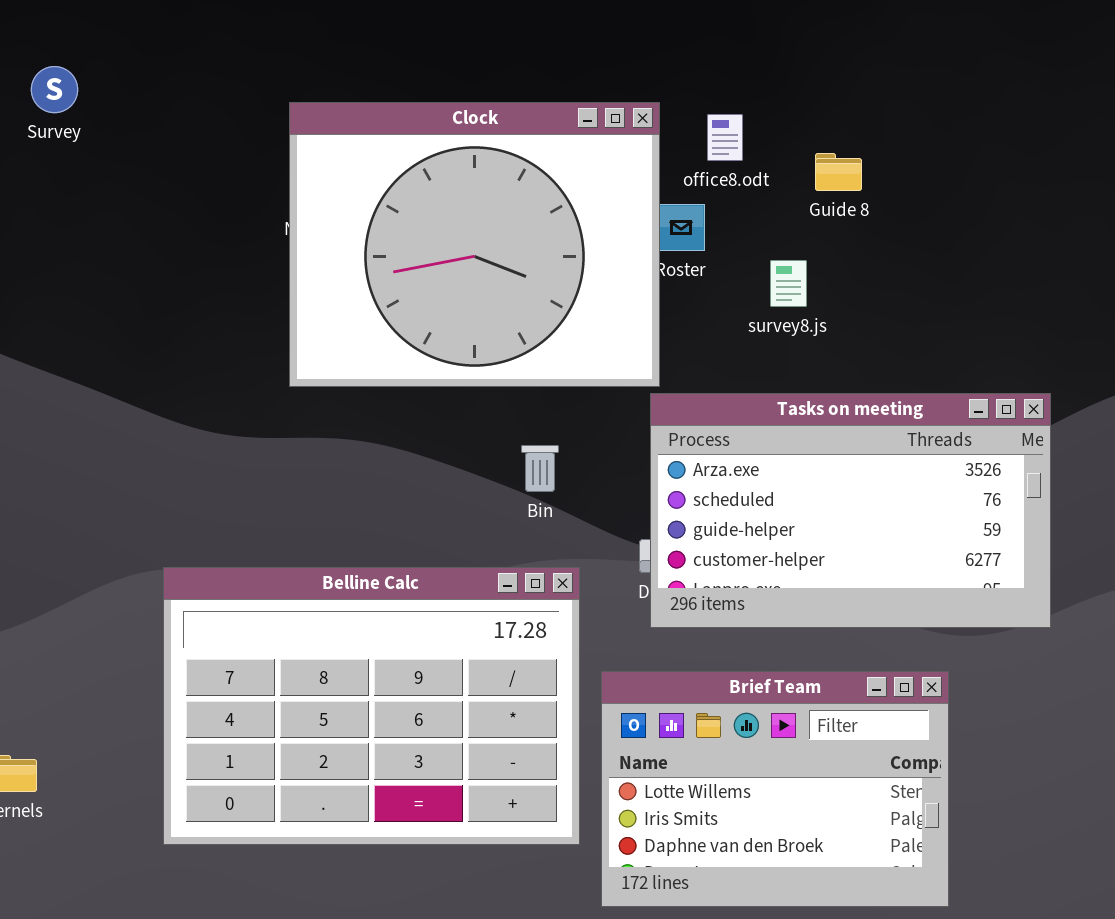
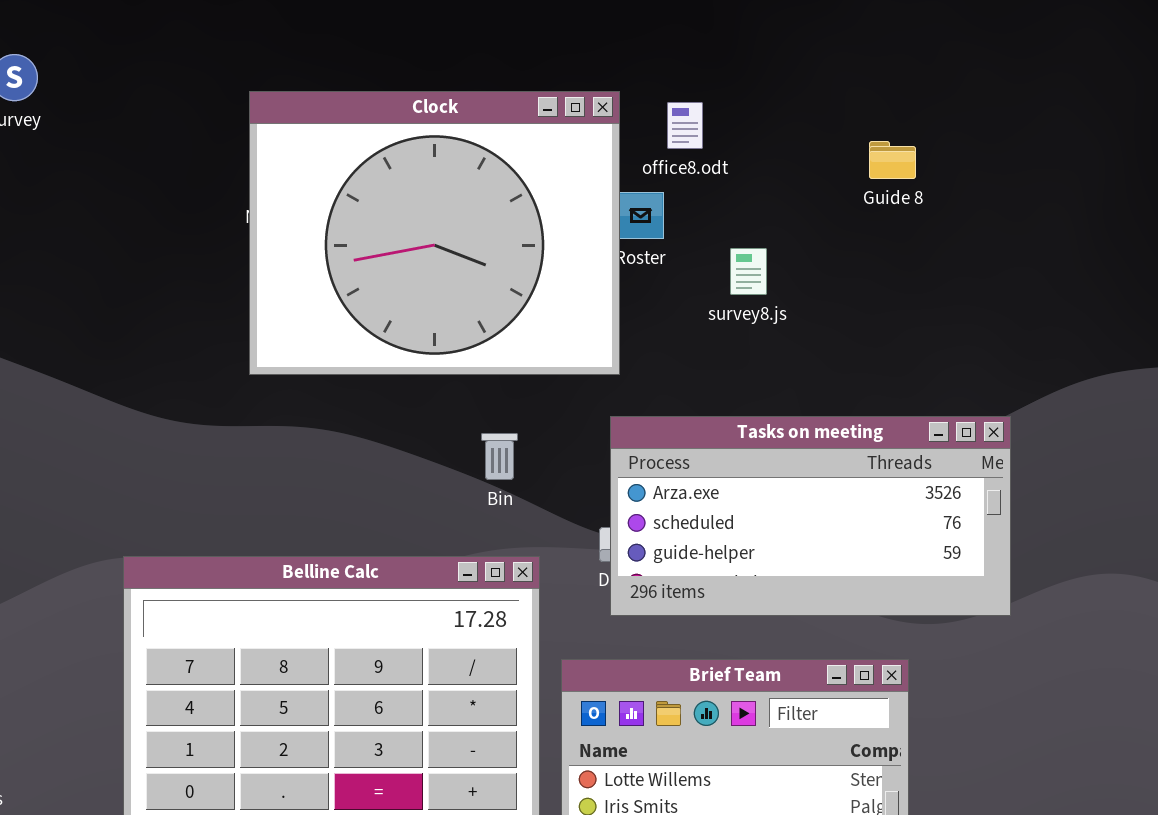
Guide 8: [815,153,862,191] -> [869,141,916,179], moved
Tasks on meeting: [650,393,1051,628] -> [610,416,1011,616], resized

